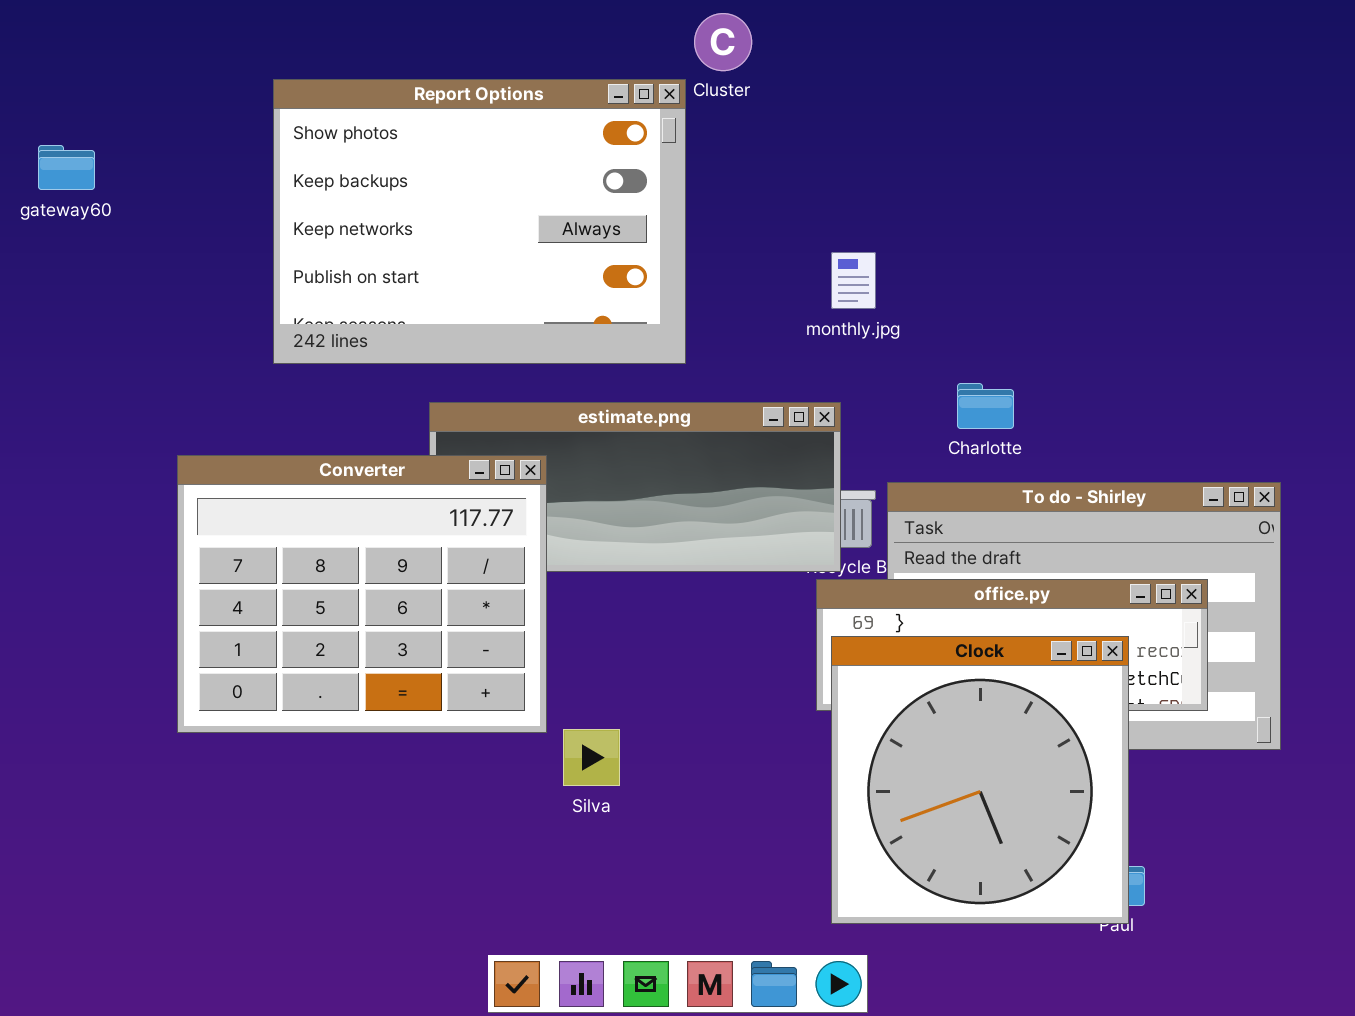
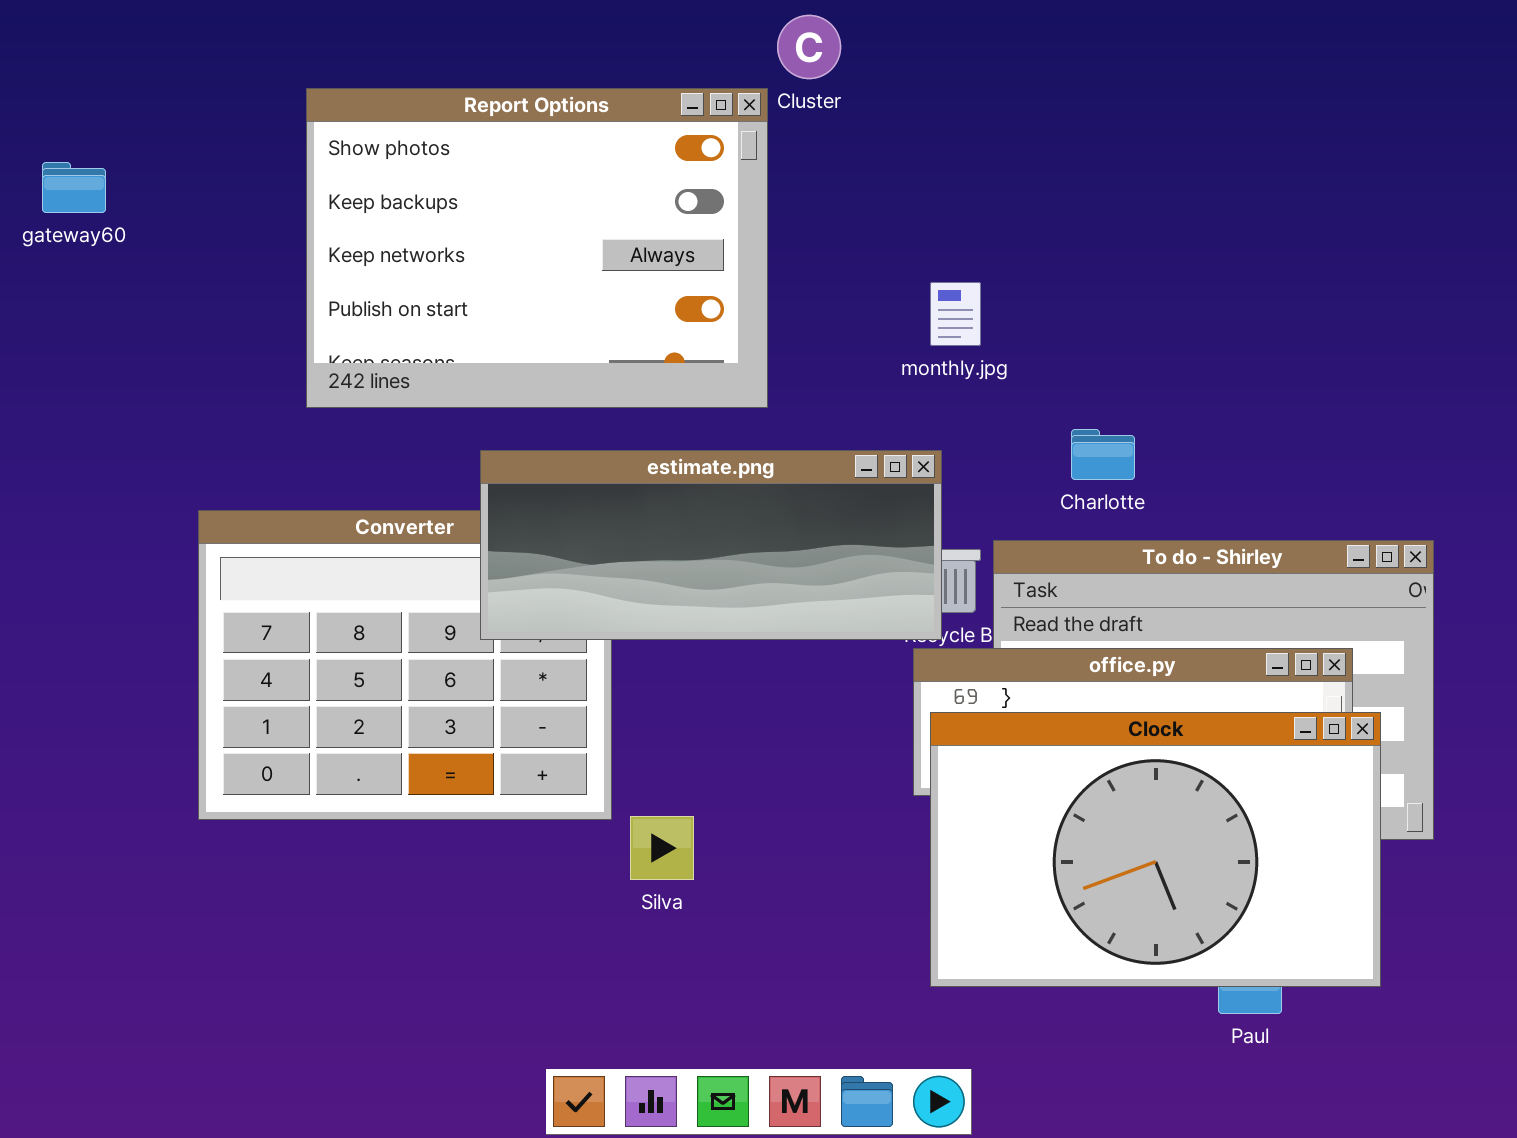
estimate.png: [429,402,841,572] -> [480,450,942,640], raised
Clock: [831,636,1129,924] -> [930,712,1381,987], resized

